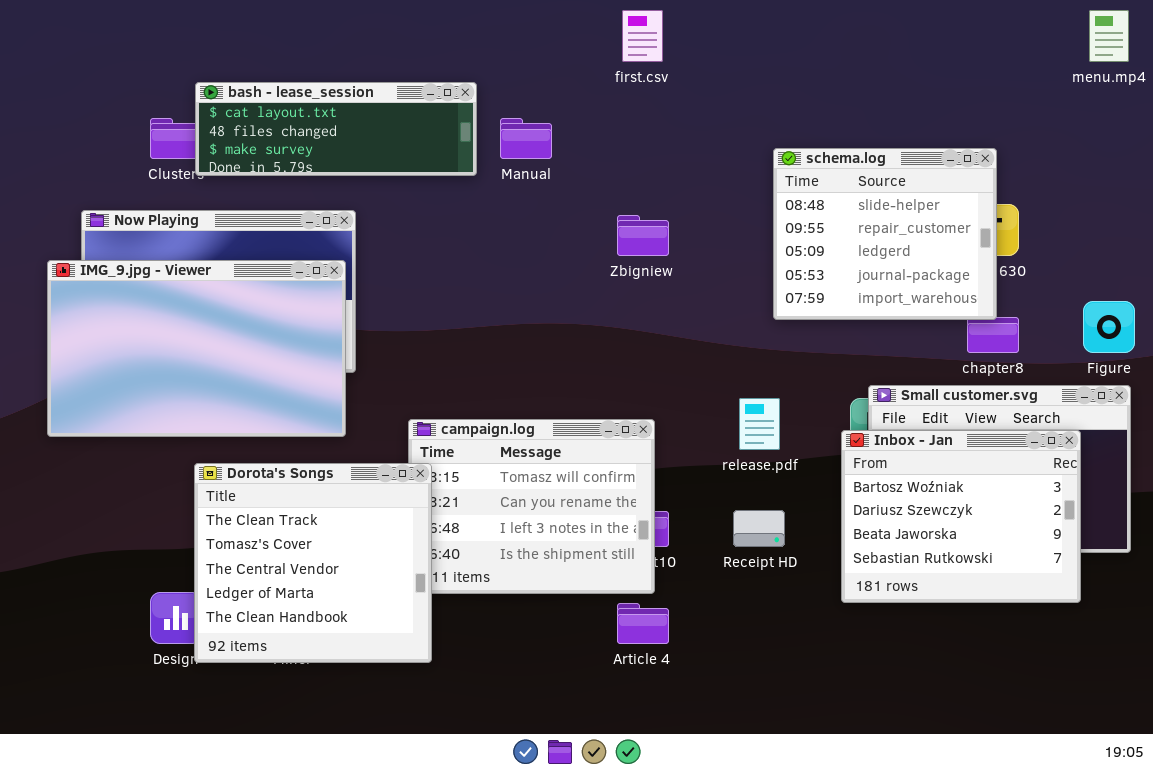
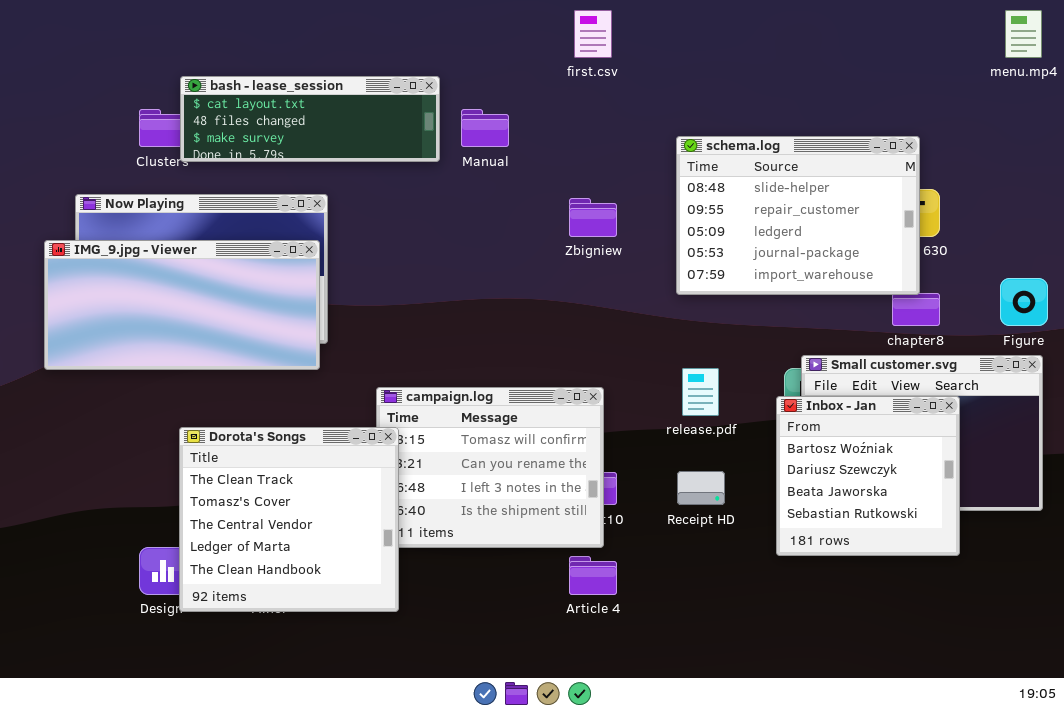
schema.log: [773,148,997,320] -> [676,136,920,295], resized
IMG_9.jpg - Viewer: [47,260,346,437] -> [44,240,320,370], resized
Inbox - Jan: [841,430,1081,603] -> [776,396,960,556], resized

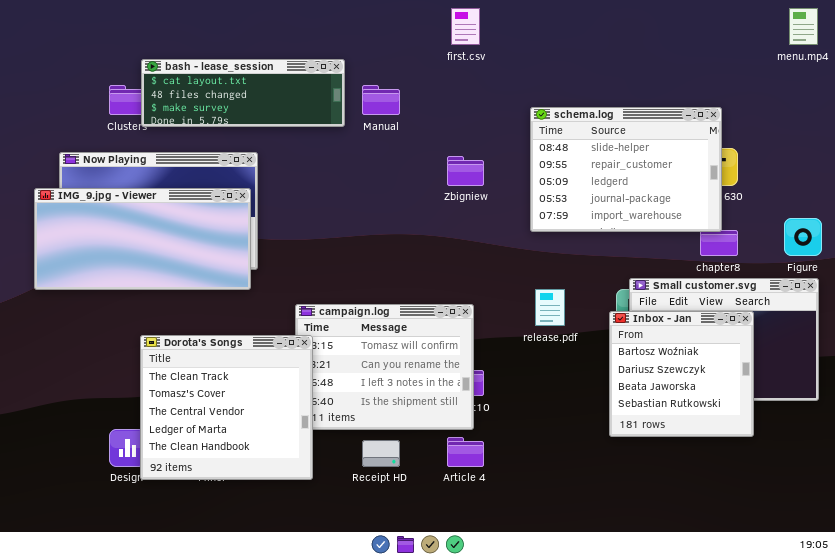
Receipt HD: [677,471,725,505] -> [362,440,400,467], moved

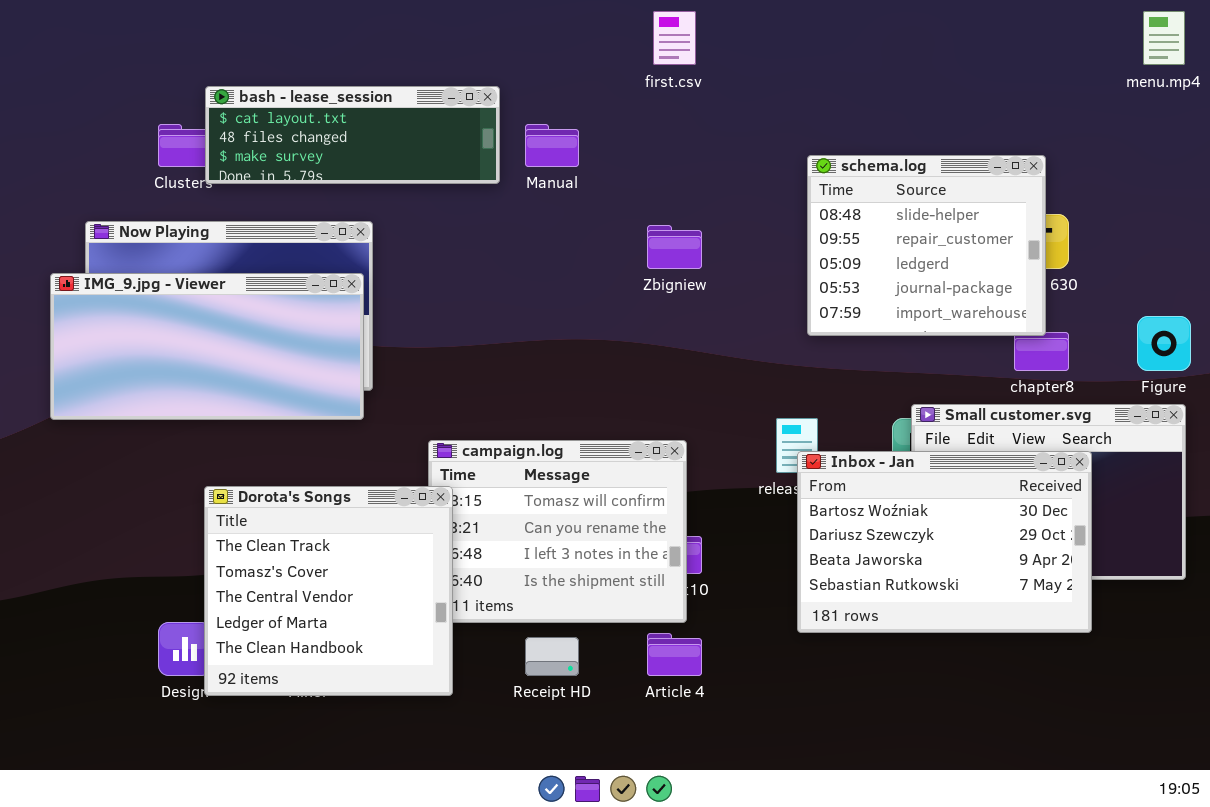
schema.log: [530,107,722,232] -> [807,155,1046,336], resized
Inbox - Jan: [609,311,754,437] -> [797,451,1092,633], resized

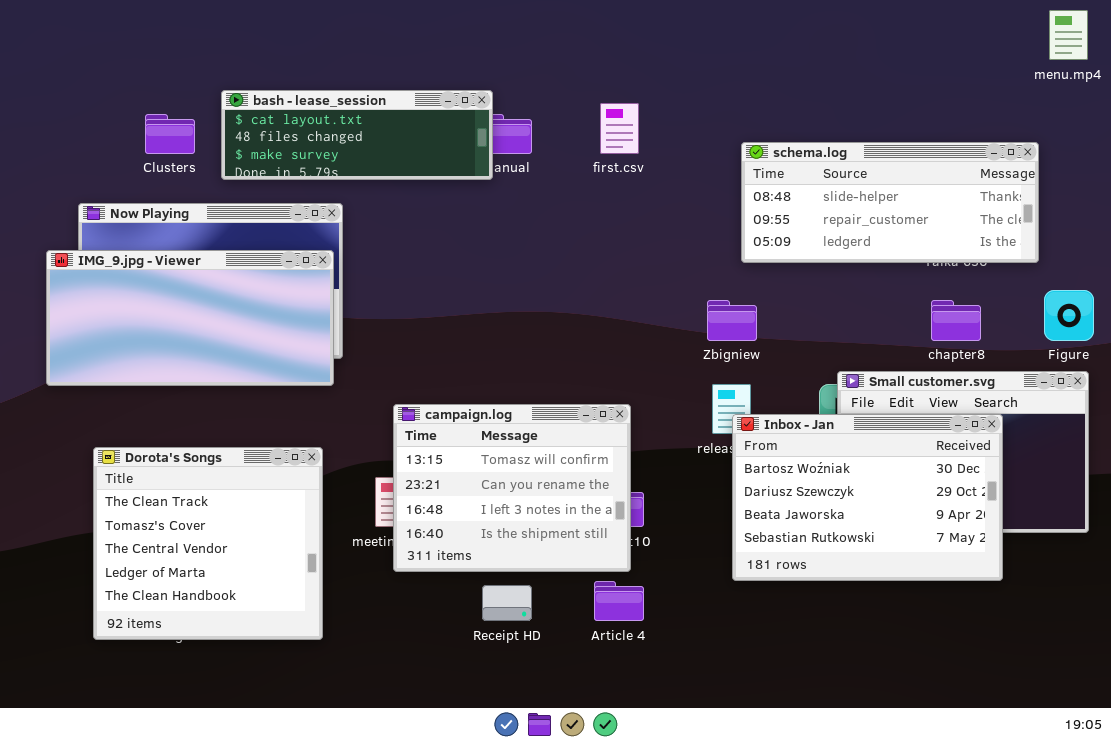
first.csv: [653,11,696,65] -> [600,103,639,154], moved
bash - lease_session: [205,86,500,184] -> [221,90,493,180], moved
schema.log: [807,155,1046,336] -> [741,142,1039,263], resized
Zbigniew: [647,225,702,269] -> [707,300,757,341], moved
Dorota's Songs: [204,486,453,696] -> [93,447,323,640], moved

